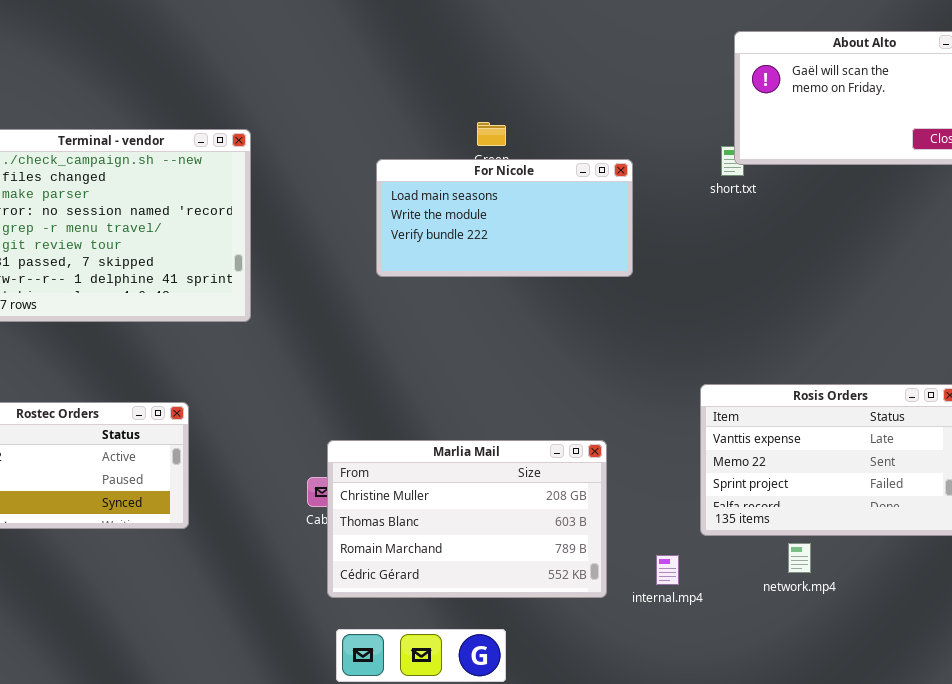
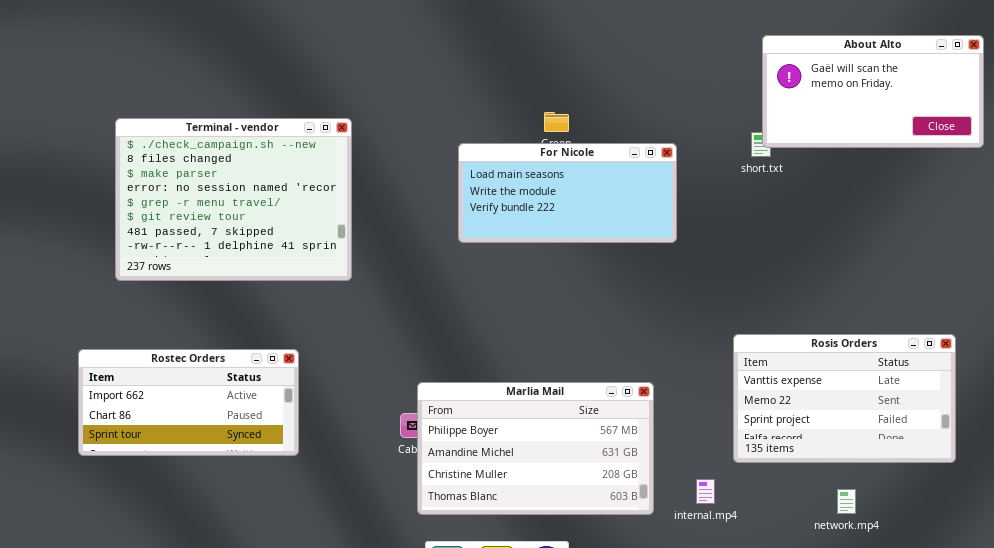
Marlia Mail: [327,440,607,598] -> [417,382,654,515], scrolled up 2 rows
network.mp4: [788,543,811,573] -> [837,489,856,514], moved

